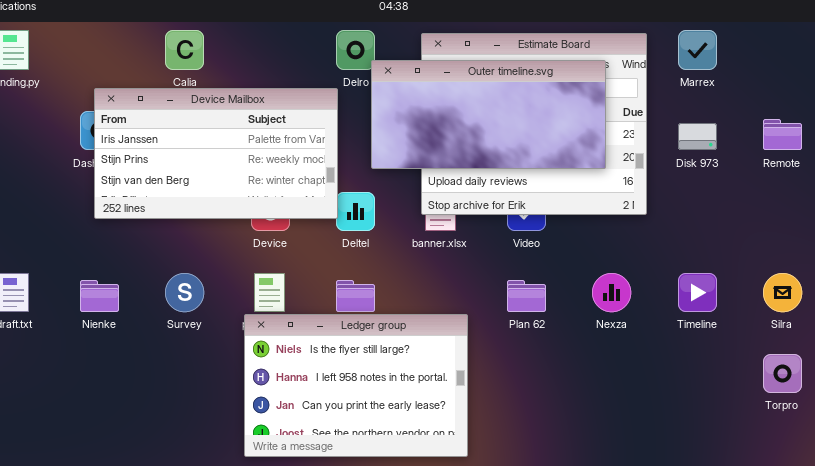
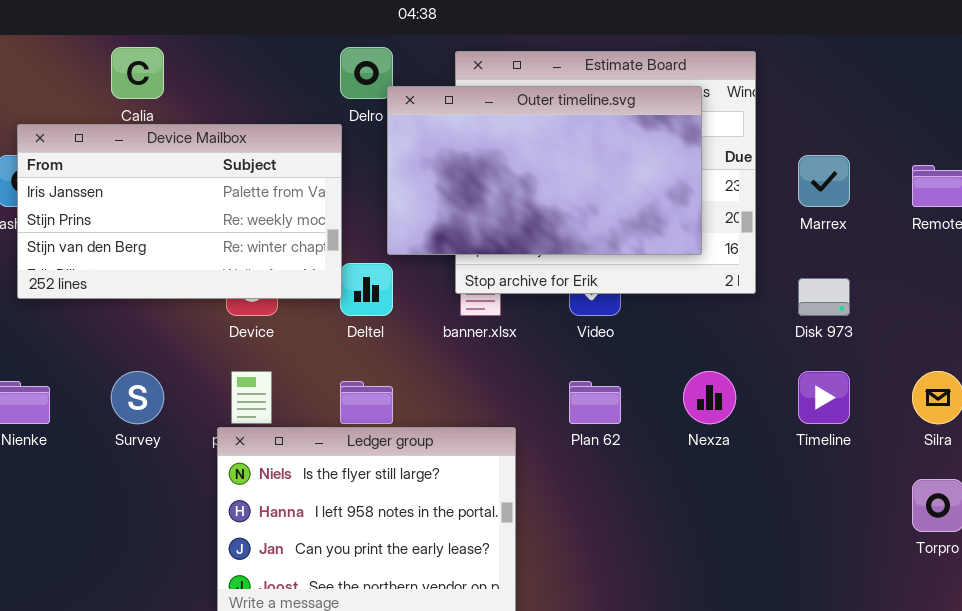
Marrex: [678,30,717,70] -> [798,155,850,207], moved
Outer timeline.svg: [371,60,606,169] -> [387,86,702,255], resized
Disk 973: [678,123,717,150] -> [798,278,850,316], moved

